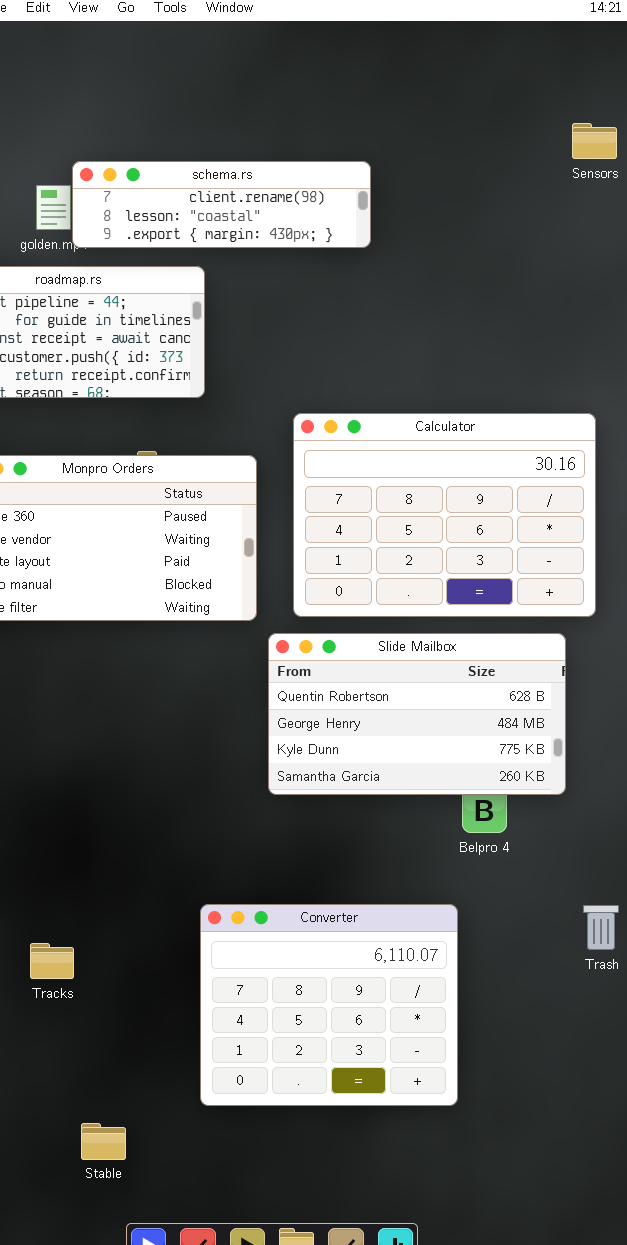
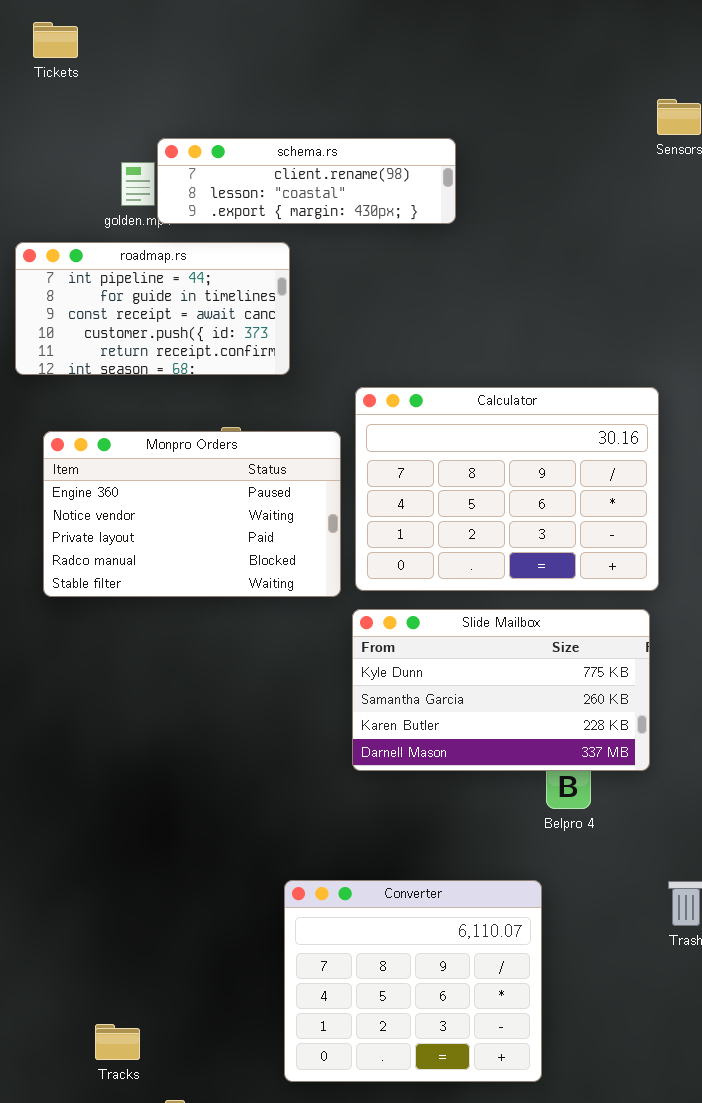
Calculator: [293,413,596,617] -> [355,387,659,591], moved
Slide Mailbox: [268,633,566,795] -> [352,609,650,771], scrolled down 2 rows
Tracks: [30,943,74,979] -> [95,1024,140,1060], moved

